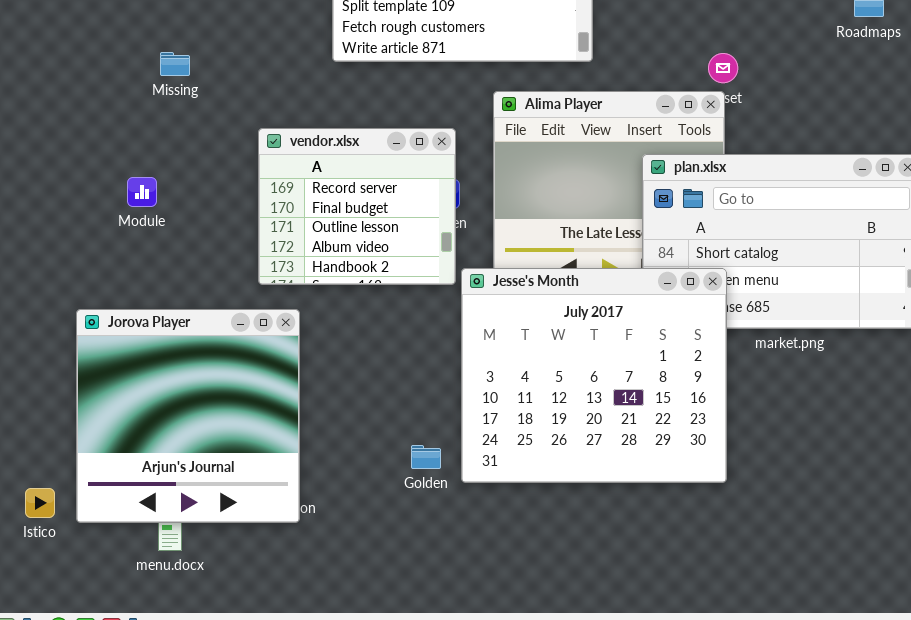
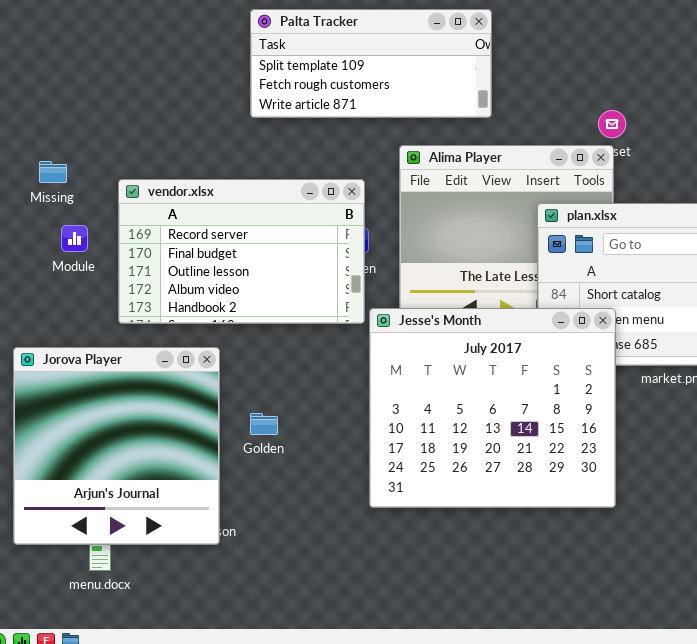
Missing: [160,52,190,76] -> [39,161,67,183], moved
vendor.xlsx: [258,128,456,285] -> [118,179,365,324], resized
Golden: [411,445,441,469] -> [250,413,278,435], moved

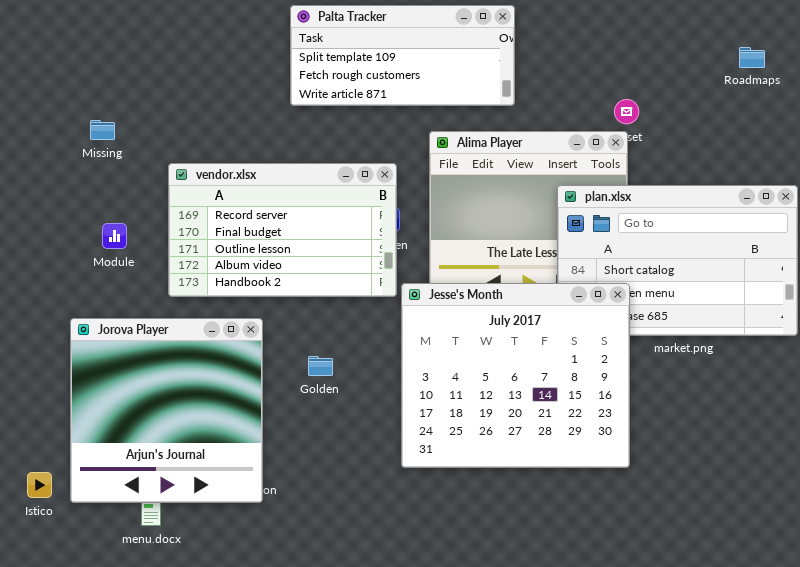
Missing: [39,161,67,183] -> [90,120,115,140], moved
Module: [61,225,88,252] -> [102,223,127,249], moved
Golden: [250,413,278,435] -> [308,356,333,376], moved

